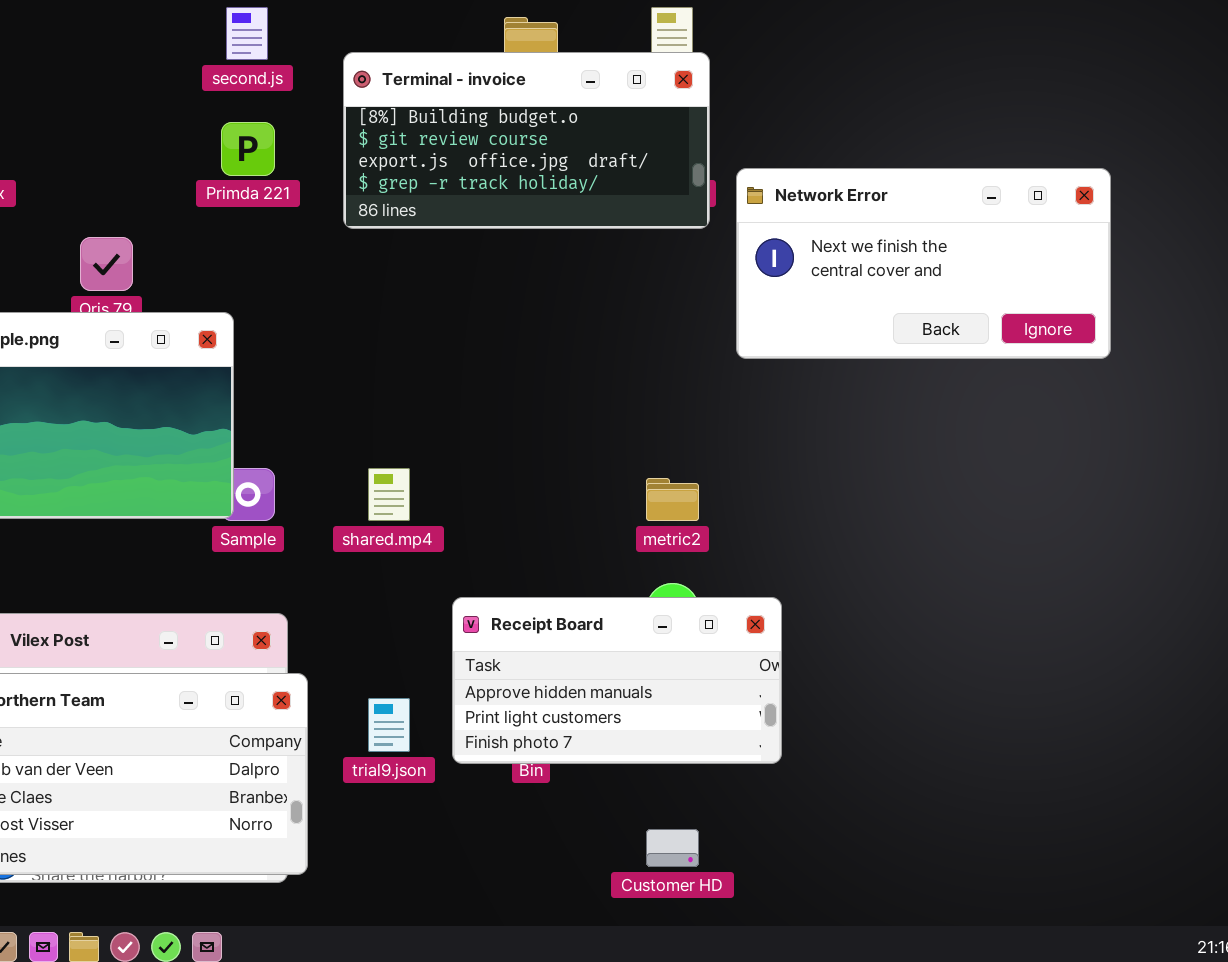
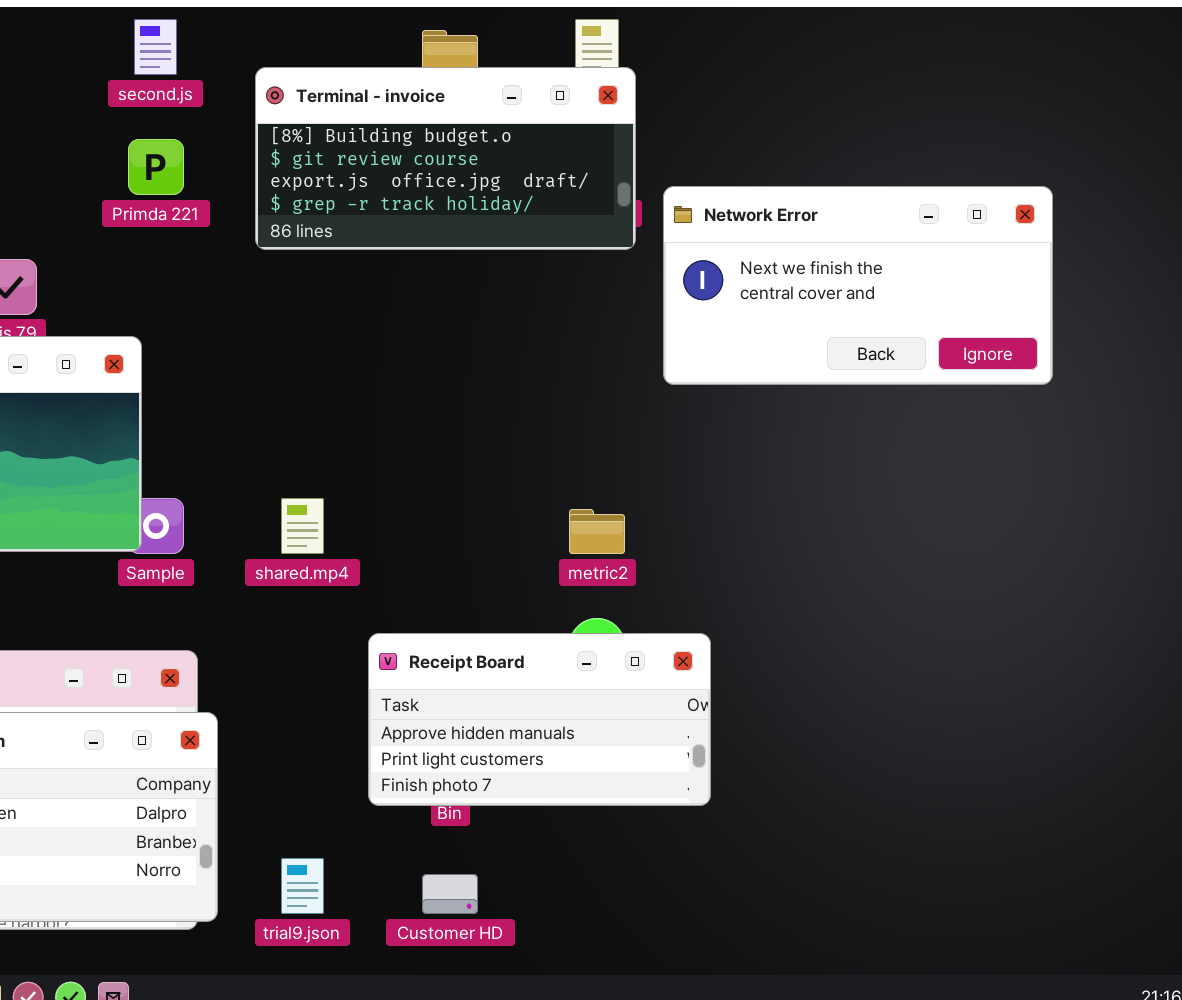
trial9.json: [368,698,410,752] -> [281,858,324,914], moved
Customer HD: [646,829,699,867] -> [422,874,478,914], moved

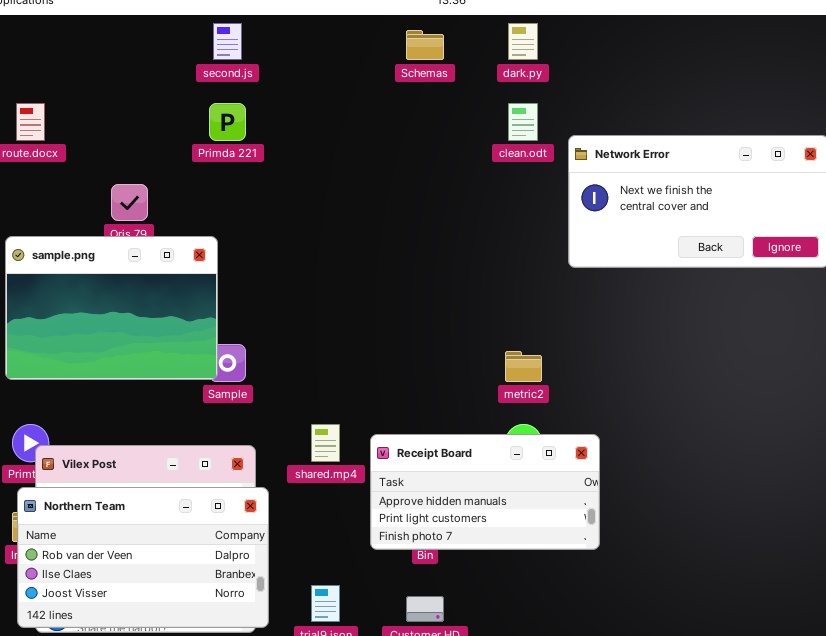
Terminal - invoice: [255,67,636,250] -> none, closed
shared.mp4: [281,498,324,554] -> [311,424,340,462], moved

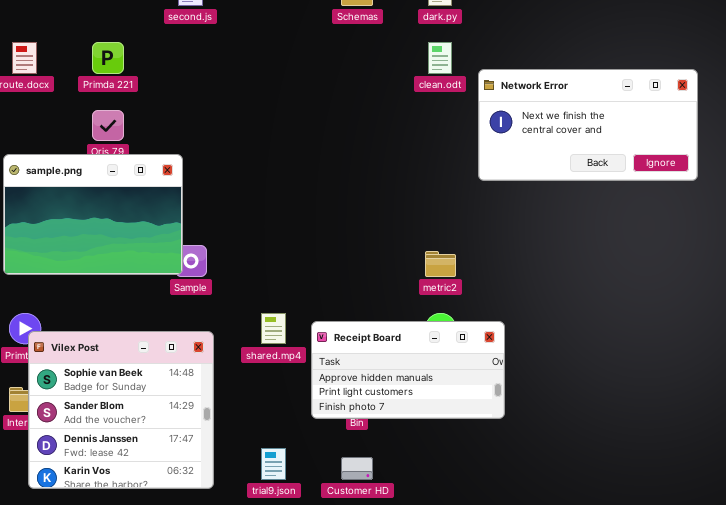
Primda 221: [209,103,246,141] -> [92,42,124,74], moved
Northern Team: [17,487,269,628] -> none, closed

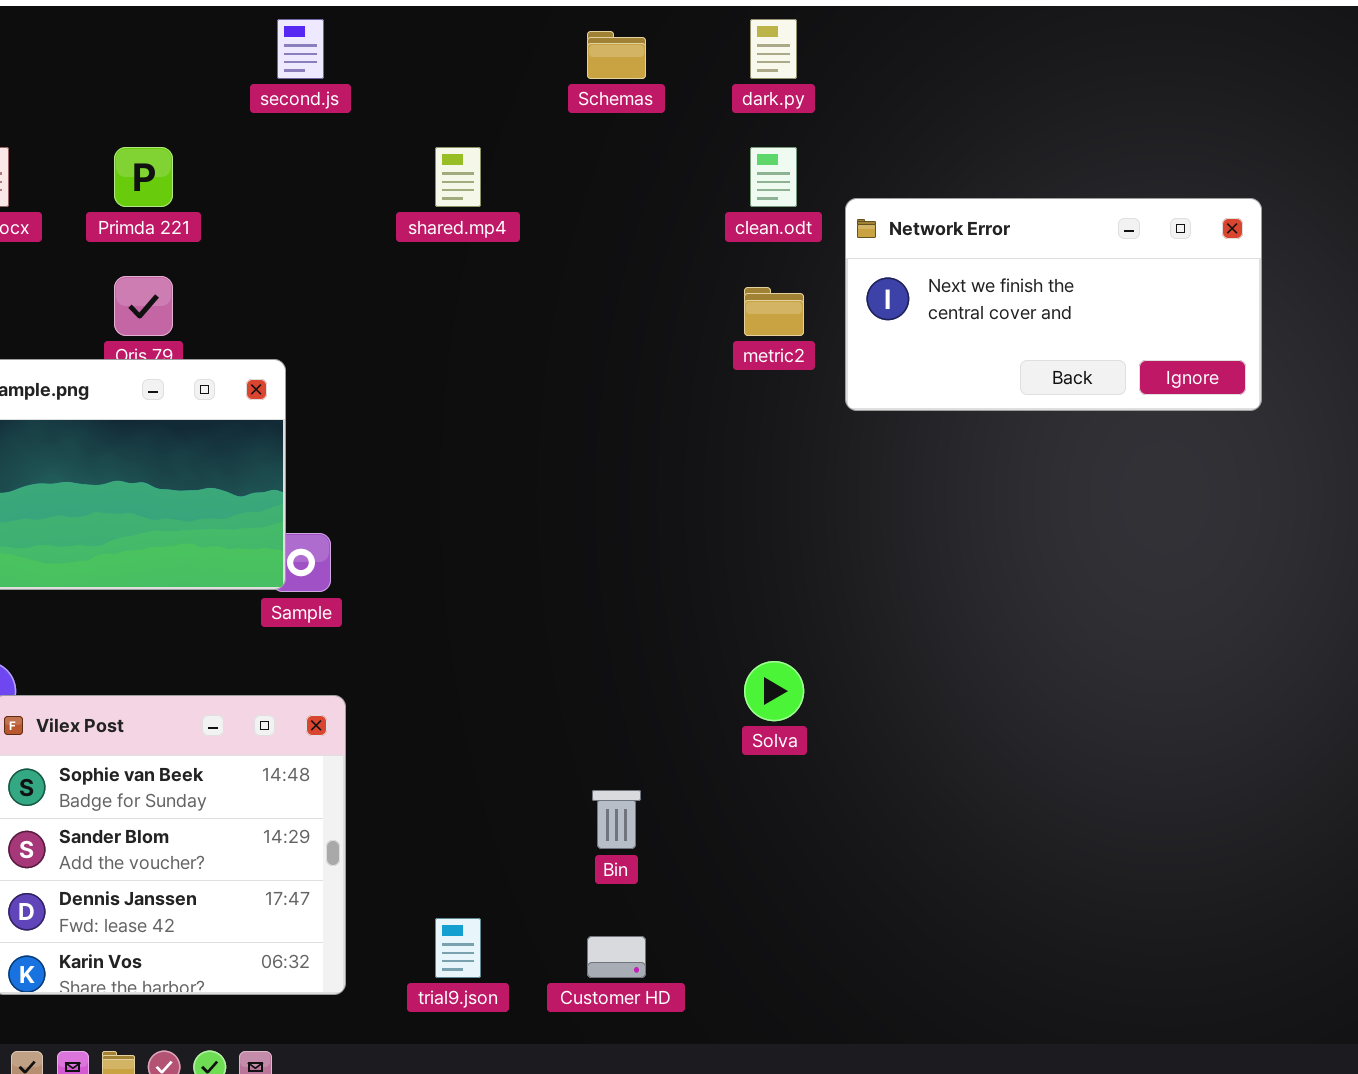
metric2: [425,251,456,277] -> [744,287,804,336], moved
shared.mp4: [261,313,286,344] -> [435,147,481,207], moved
Receipt Board: [311,321,505,419] -> none, closed

